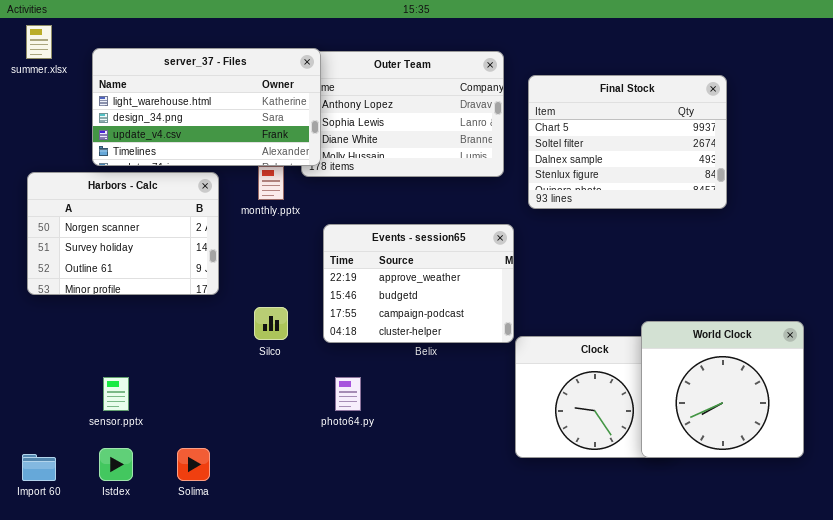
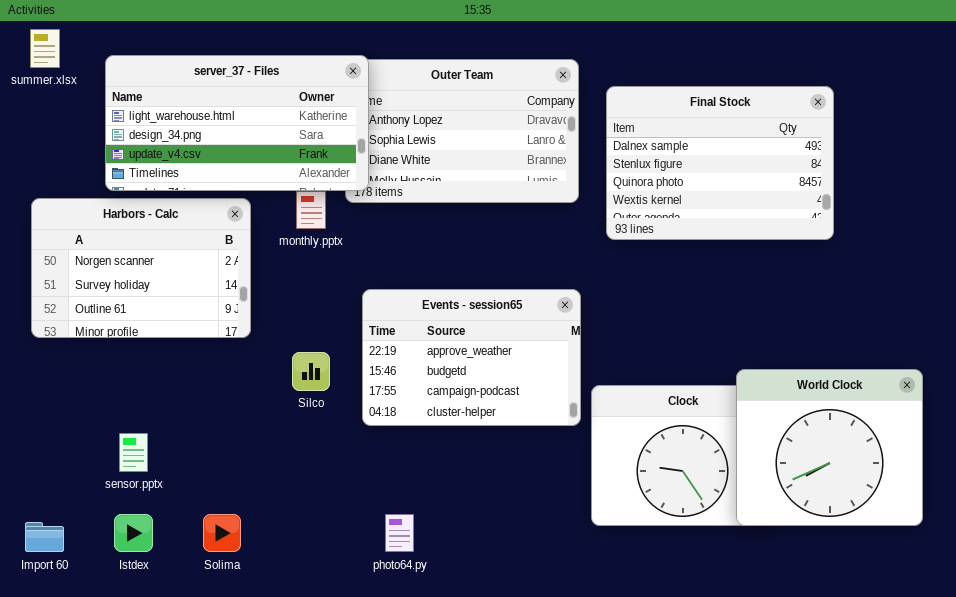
Final Stock: [528,75,727,209] -> [606,86,834,240], scrolled down 2 rows
Events - session65: [323,224,514,343] -> [362,289,581,426], moved
photo64.py: [335,377,361,411] -> [385,514,414,552], moved

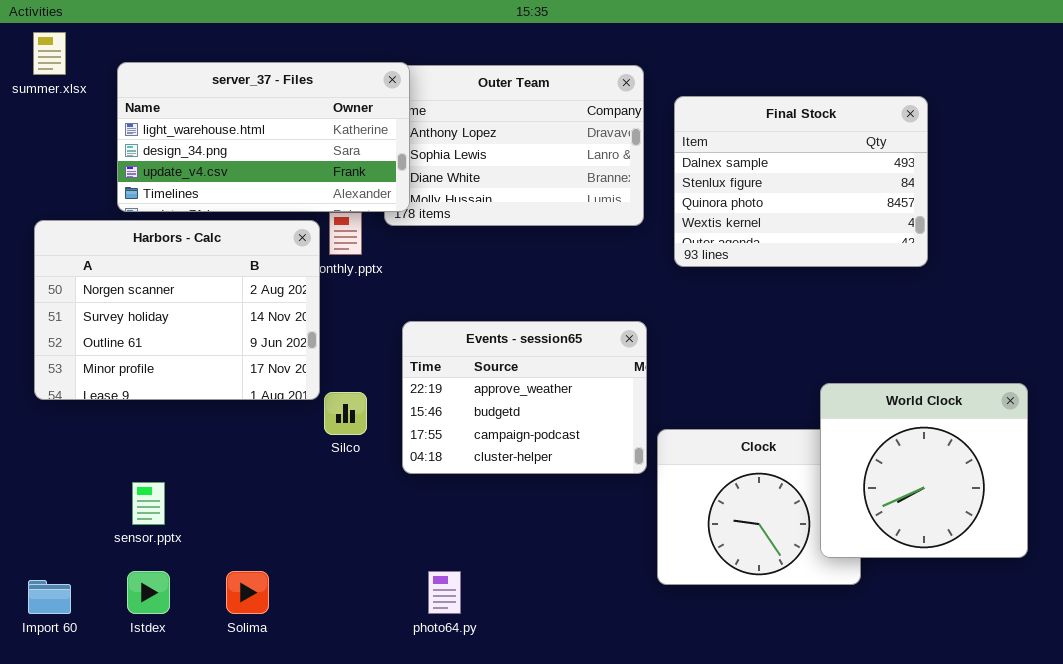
Harbors - Calc: [31,198,251,338] -> [34,220,320,400], resized
World Clock: [736,369,923,526] -> [820,383,1028,558], moved

